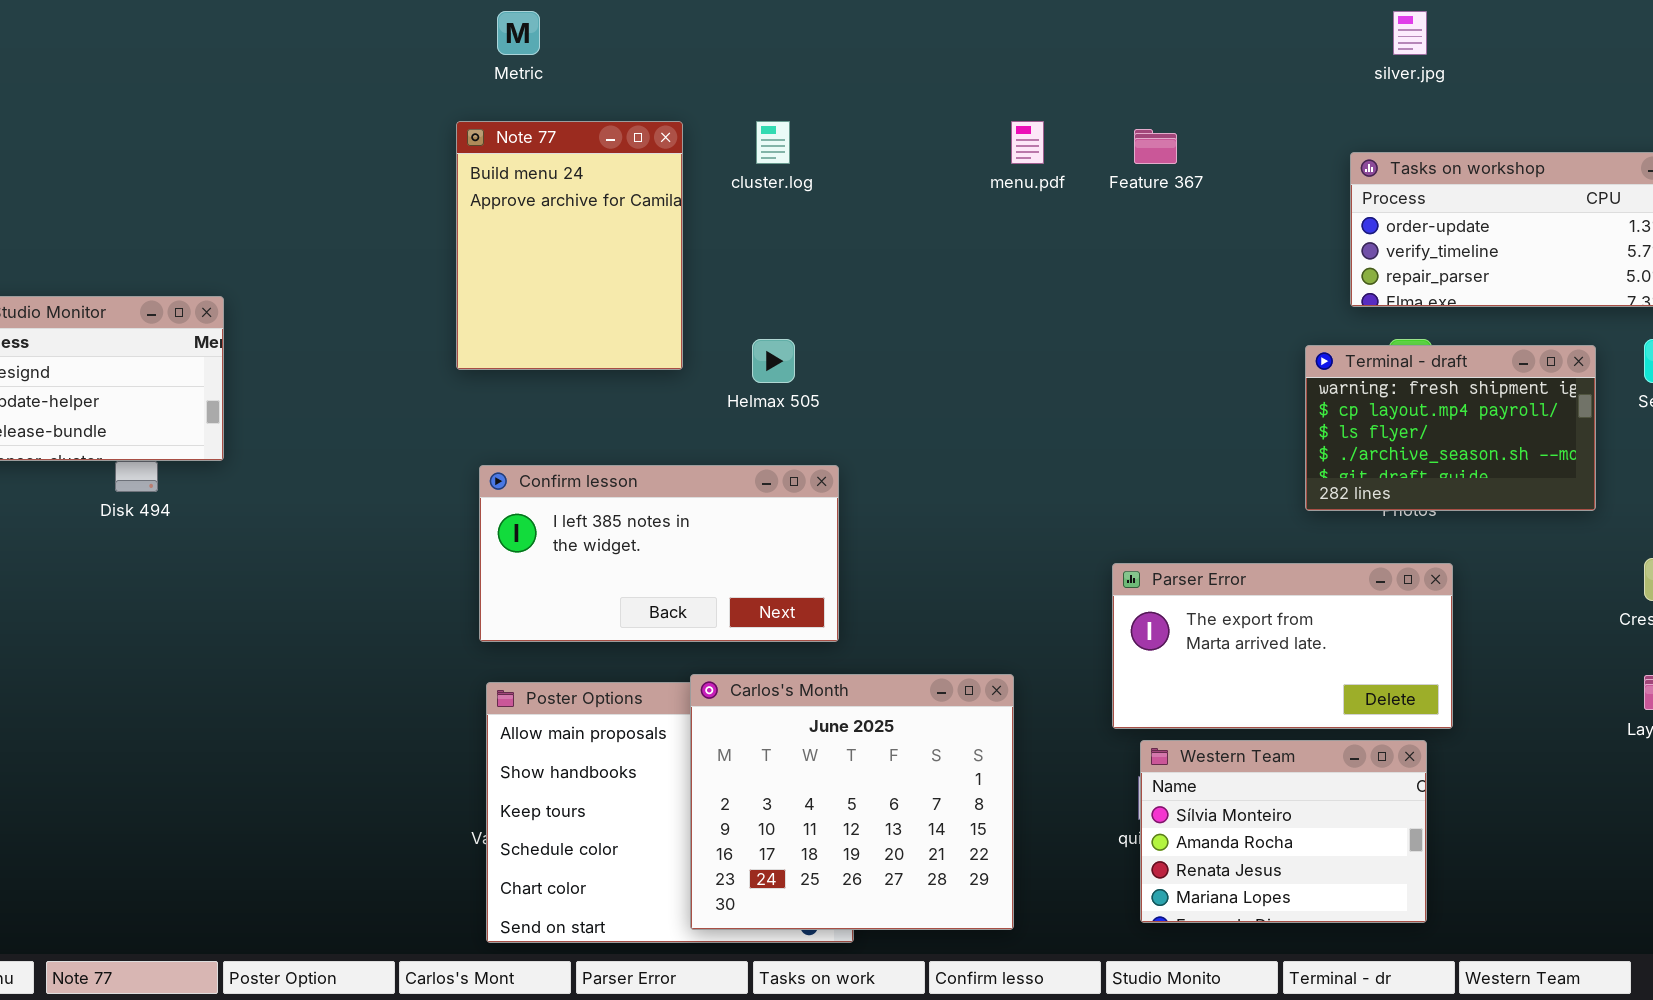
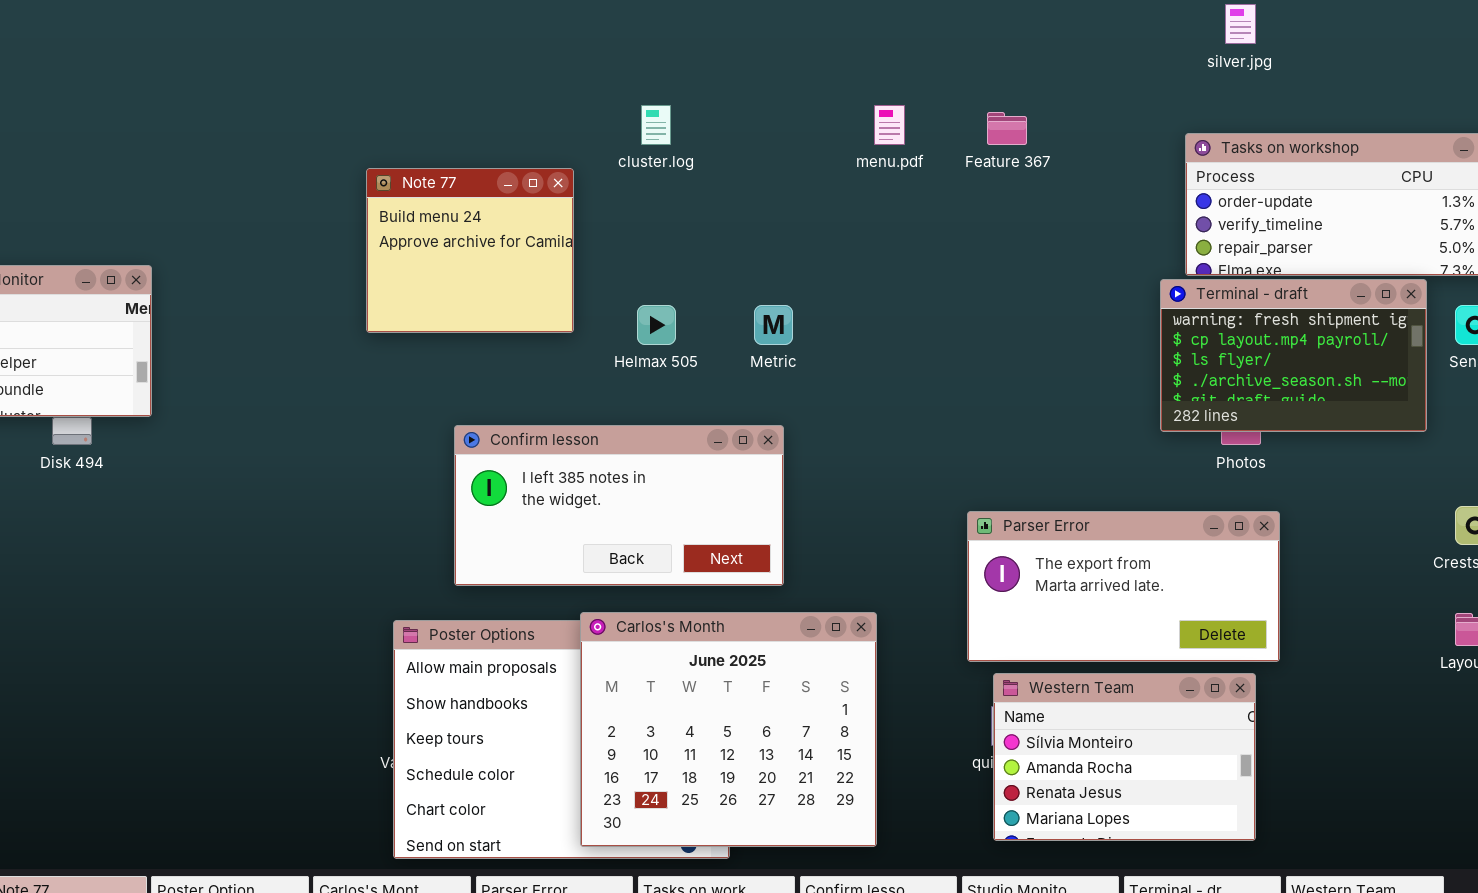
Metric: [497,11,540,55] -> [754,305,793,345], moved
Note 77: [456,121,683,370] -> [366,168,574,333], resized
Terminal - draft: [1305,345,1596,511] -> [1160,279,1427,432], moved
Confirm lesson: [479,465,839,642] -> [454,425,784,586], moved

